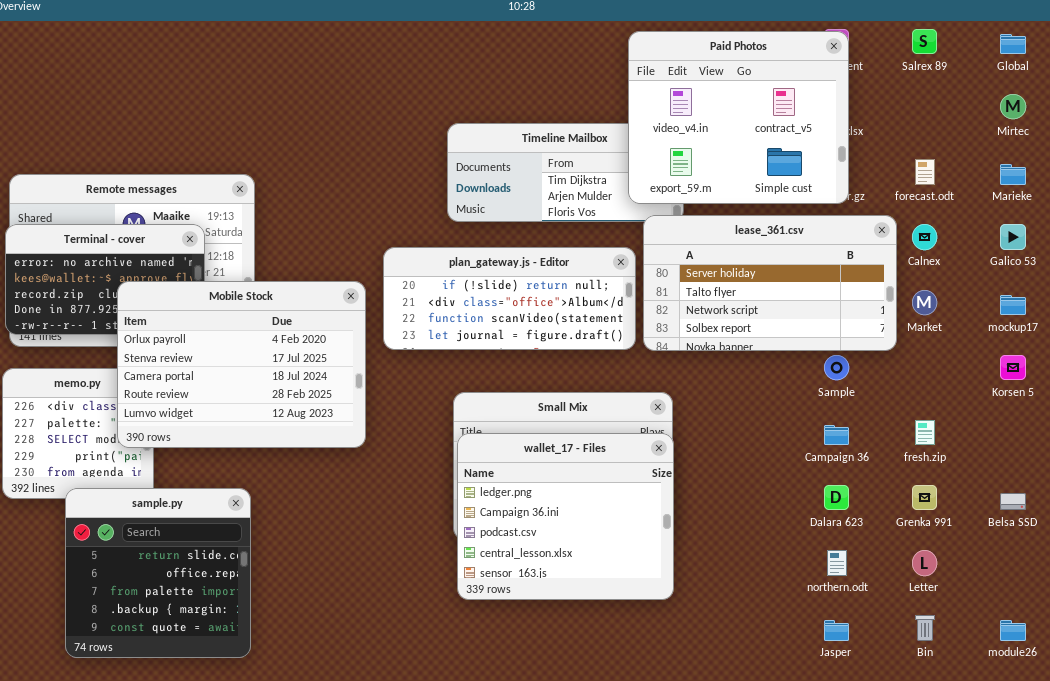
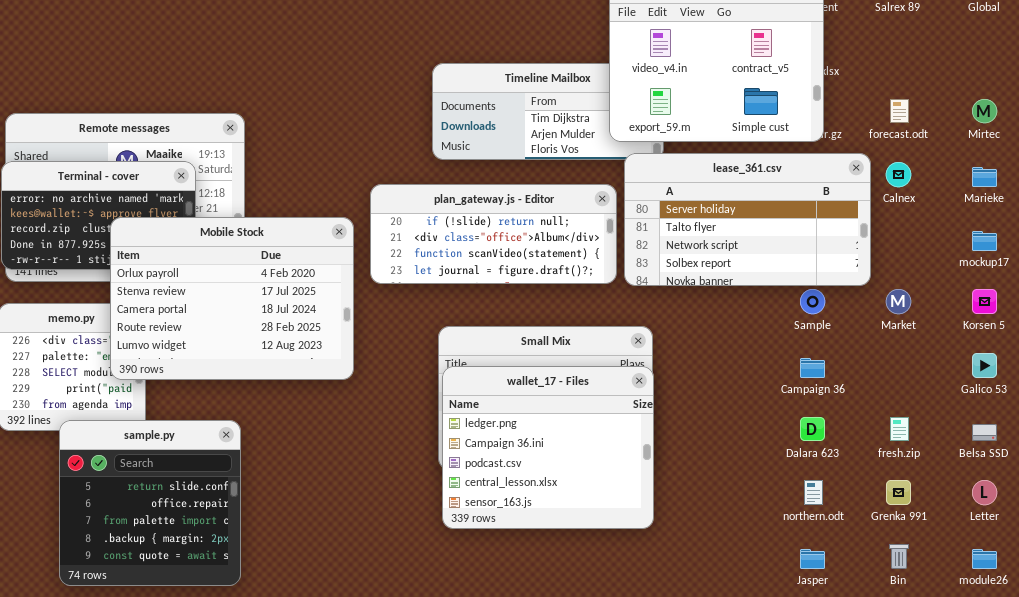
Mirtec: [1000,94,1026,119] -> [972,99,997,123], moved
Marieke: [1000,164,1026,185] -> [972,167,997,187], moved
Galico 53: [1000,224,1026,250] -> [972,353,997,378], moved
Market: [912,290,937,315] -> [886,289,911,314], moved
fresh.zip: [915,420,935,445] -> [890,417,909,441], moved
Grenka 991: [912,485,937,510] -> [886,480,911,505], moved
Letter: [912,550,937,576] -> [972,480,997,505], moved

